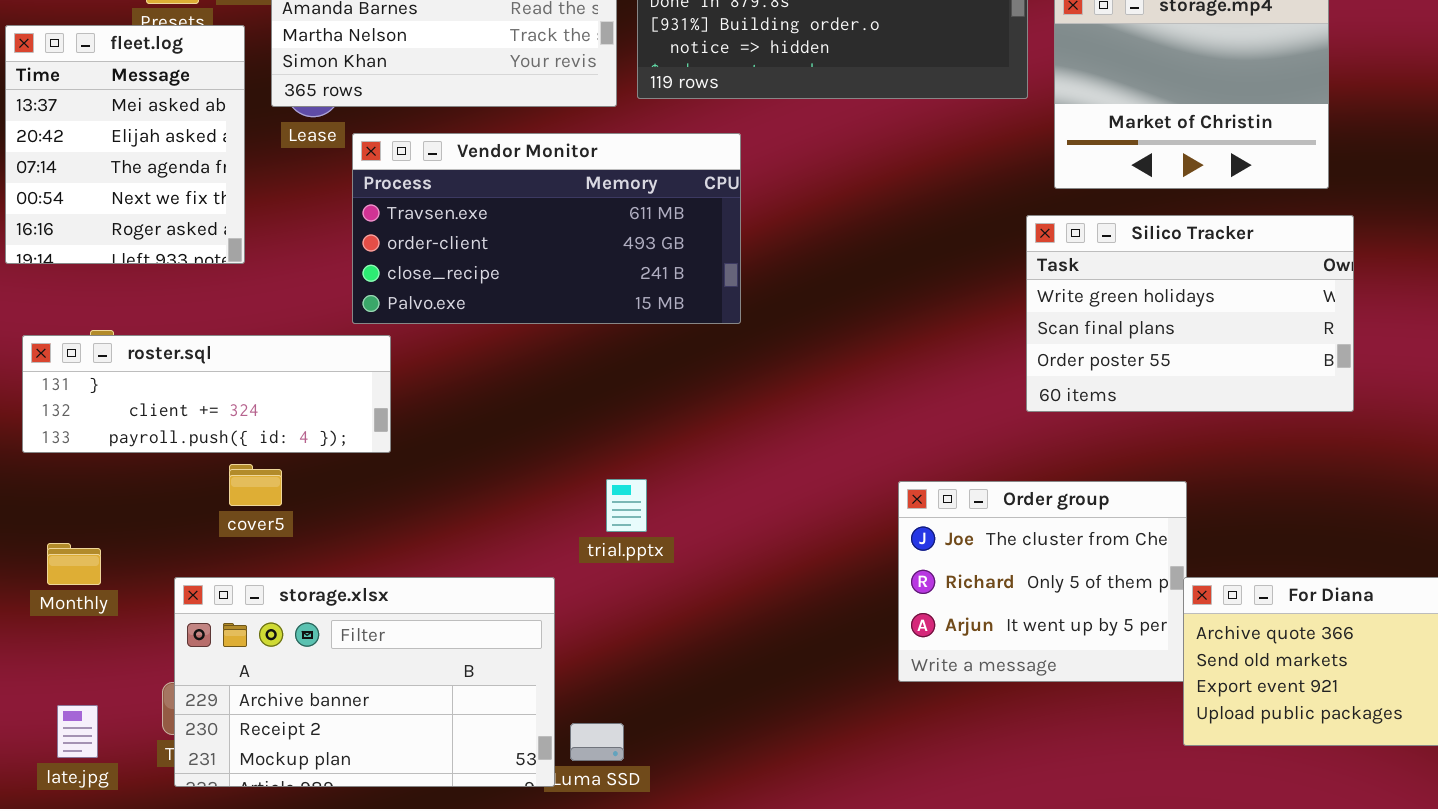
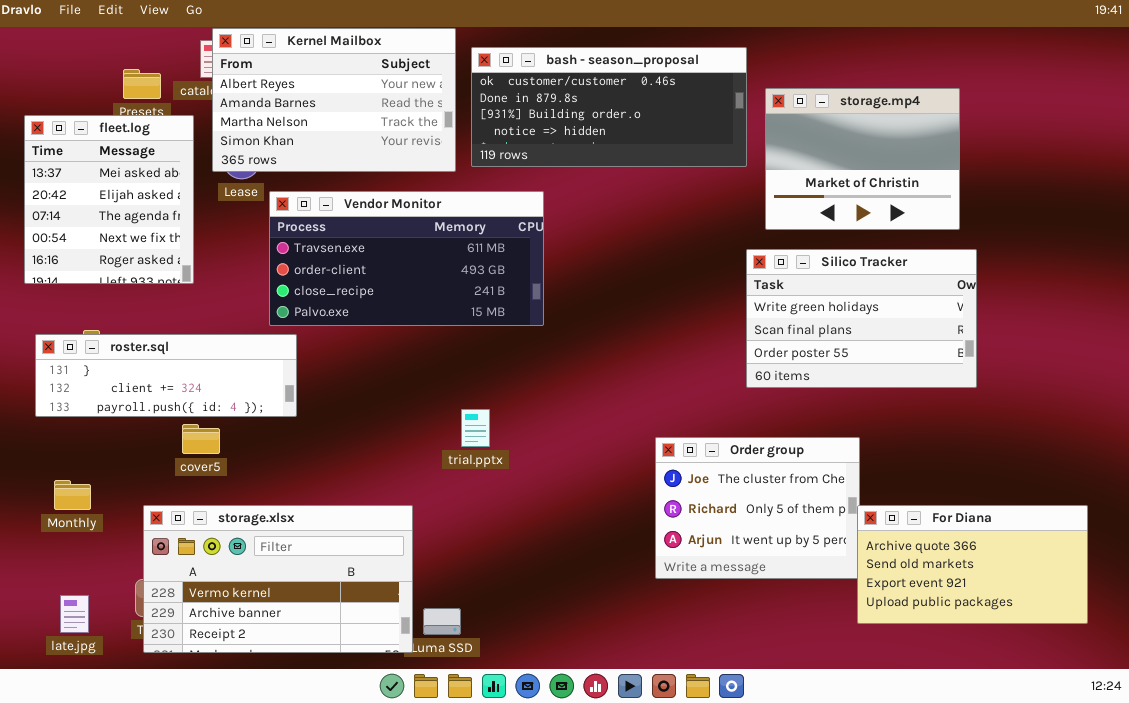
trial.pptx: [606,479,647,532] -> [461,409,490,447], moved
storage.xlsx: [174,577,555,787] -> [143,505,413,653], scrolled up 1 row

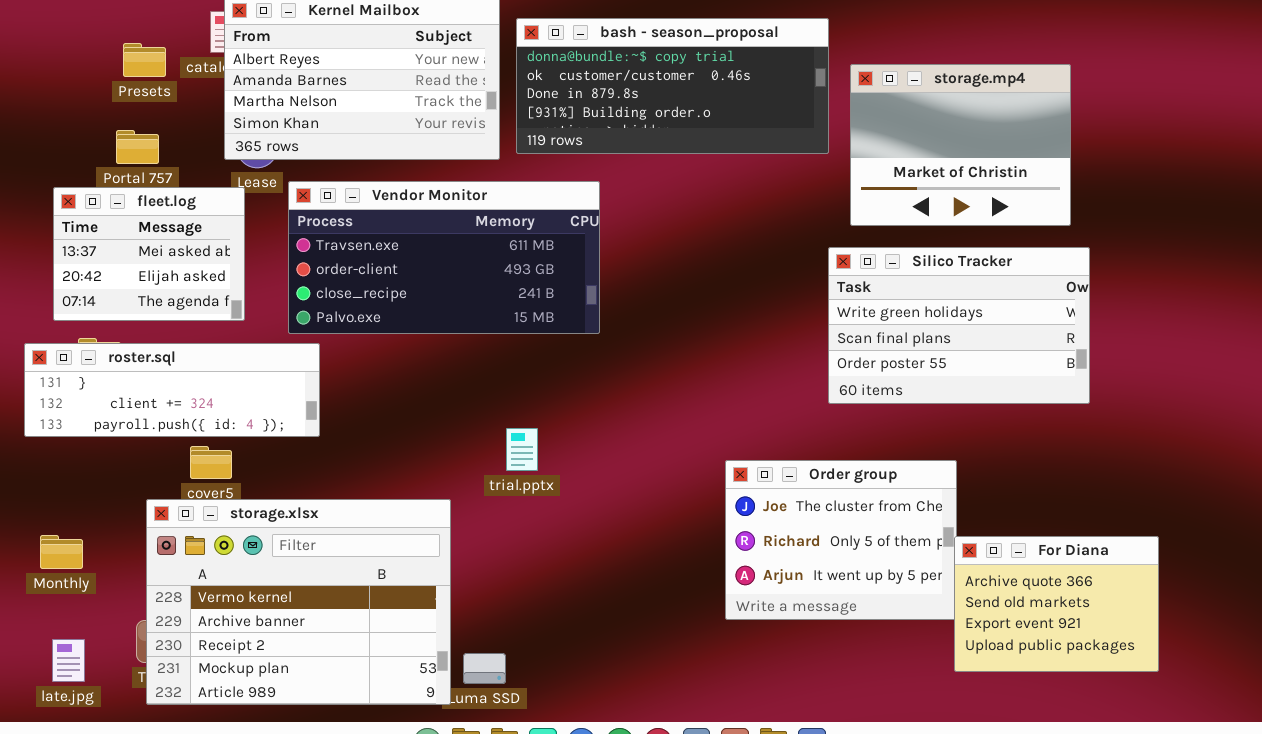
bash - season_proposal: [471,47,747,167] -> [516,18,829,154], scrolled up 1 row
fleet.log: [24,115,194,284] -> [53,187,245,321], moved, resized
Monthly: [54,480,91,510] -> [40,535,83,569], moved
storage.xlsx: [143,505,413,653] -> [146,499,451,705], resized
For Diana: [857,505,1088,624] -> [954,536,1159,672], resized

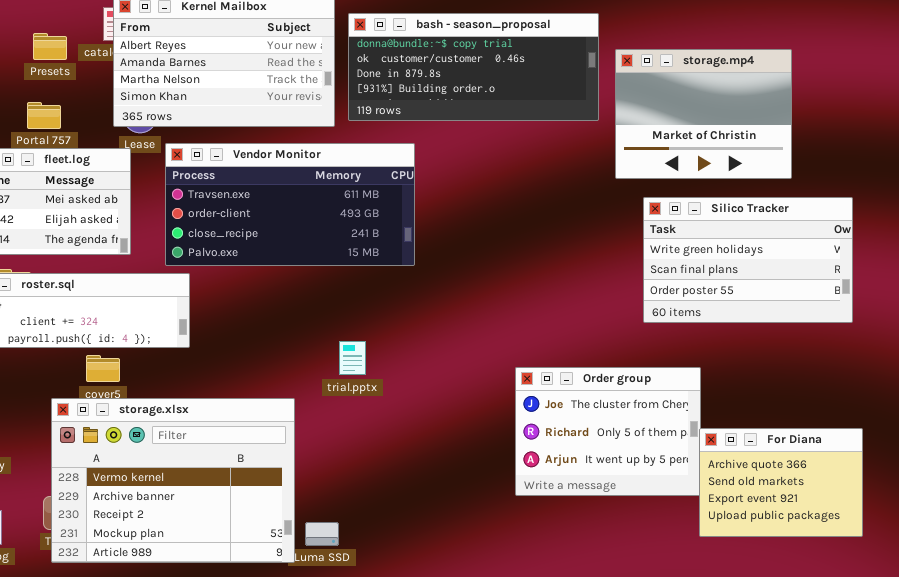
Silico Tracker: [828,247,1090,404] -> [643,197,853,323], moved

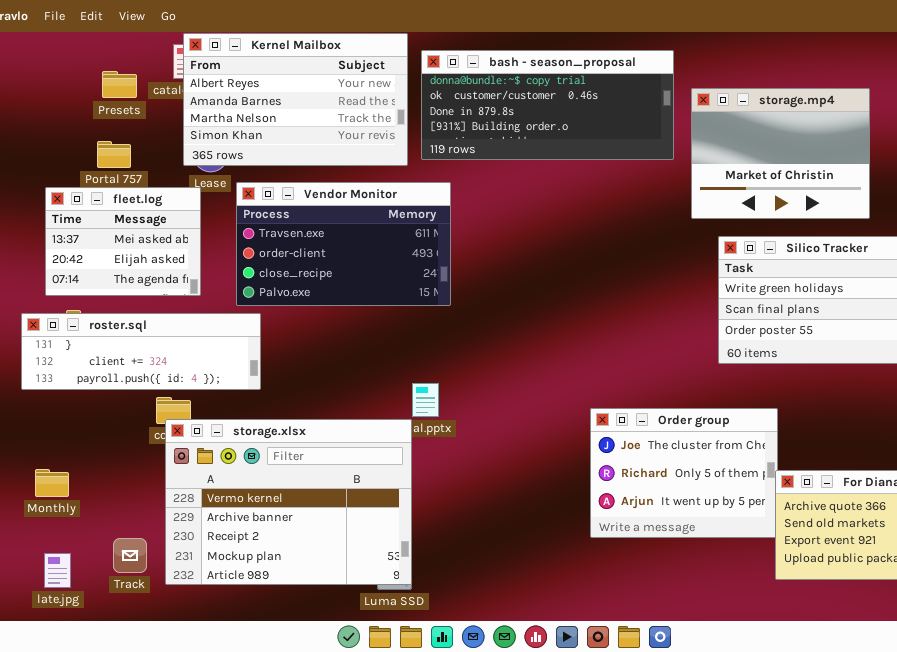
Vendor Monitor: [165,143,415,266] -> [236,182,451,306], resized
storage.xlsx: [51,398,295,563] -> [165,419,412,585], moved

